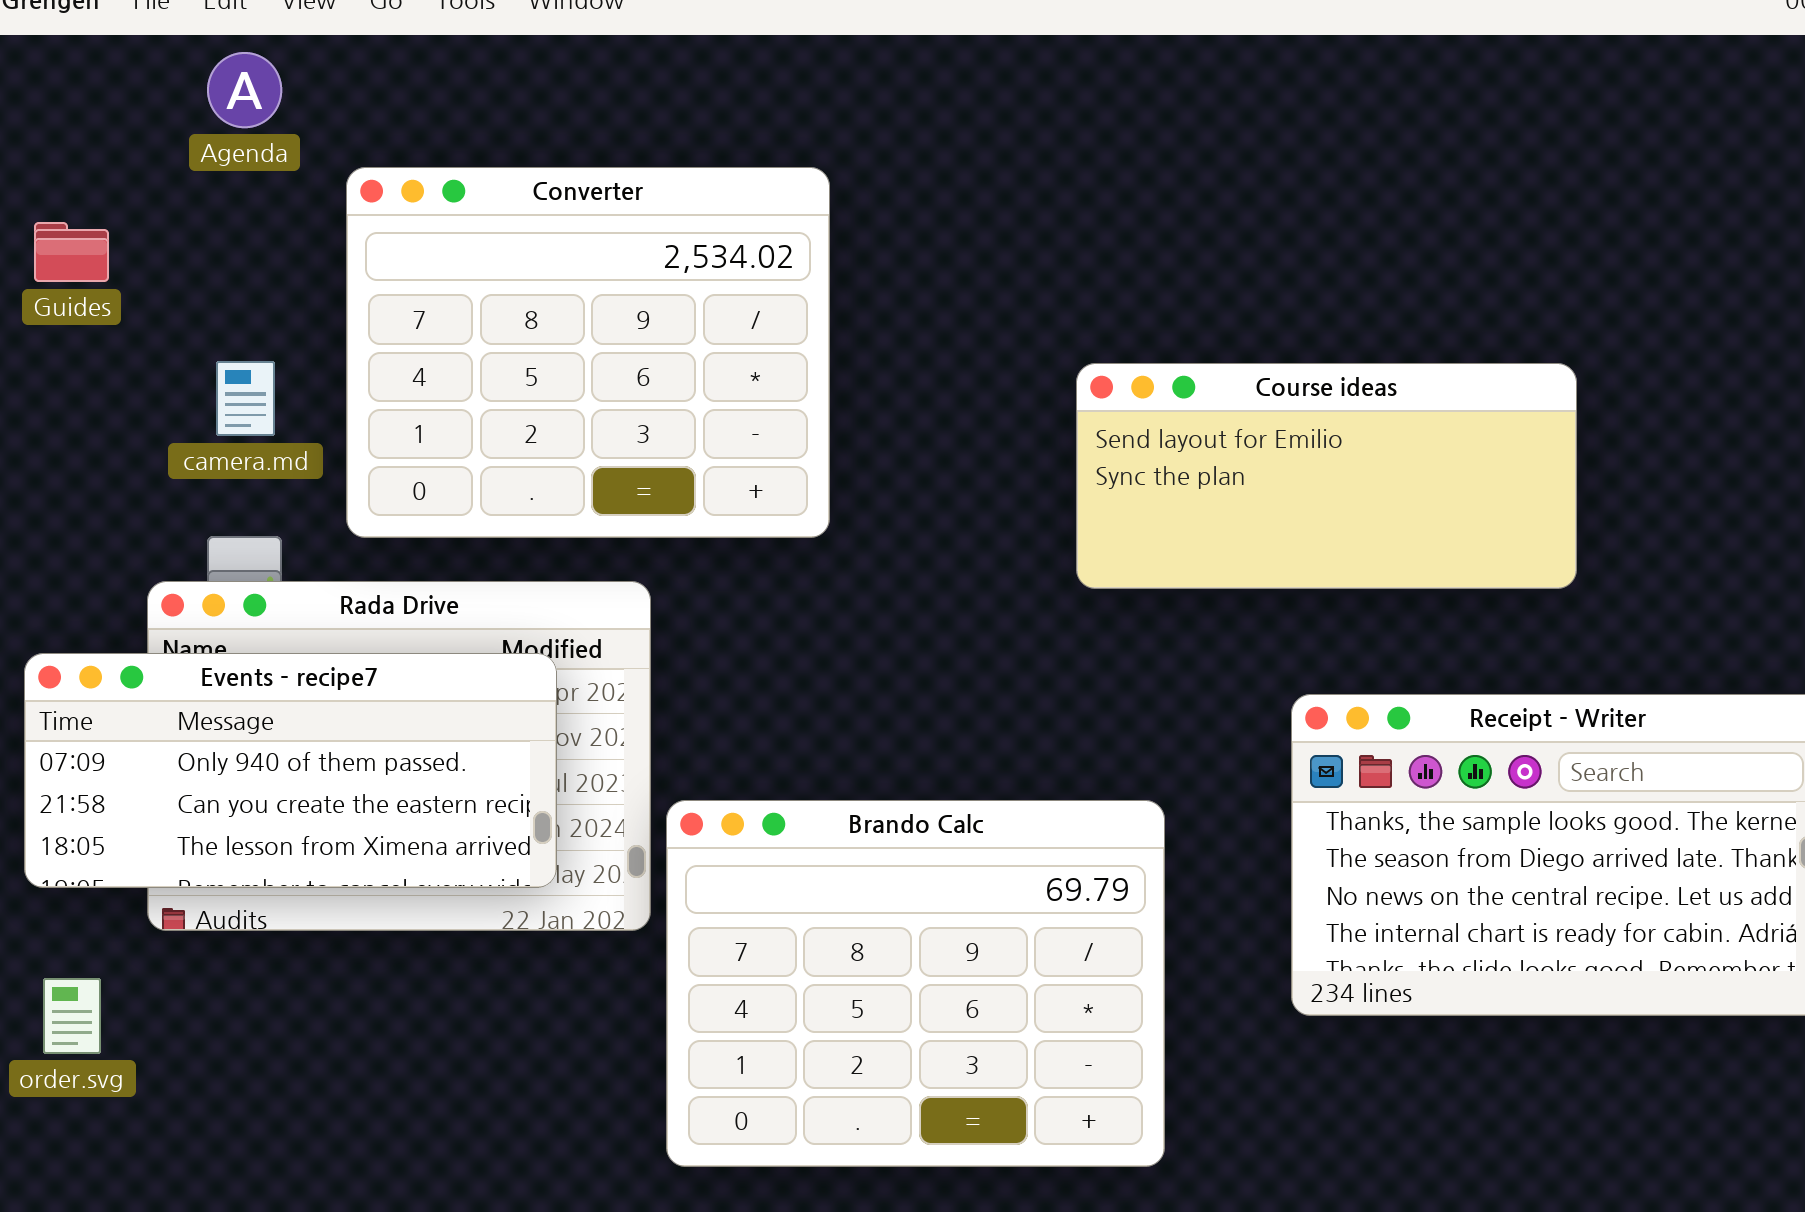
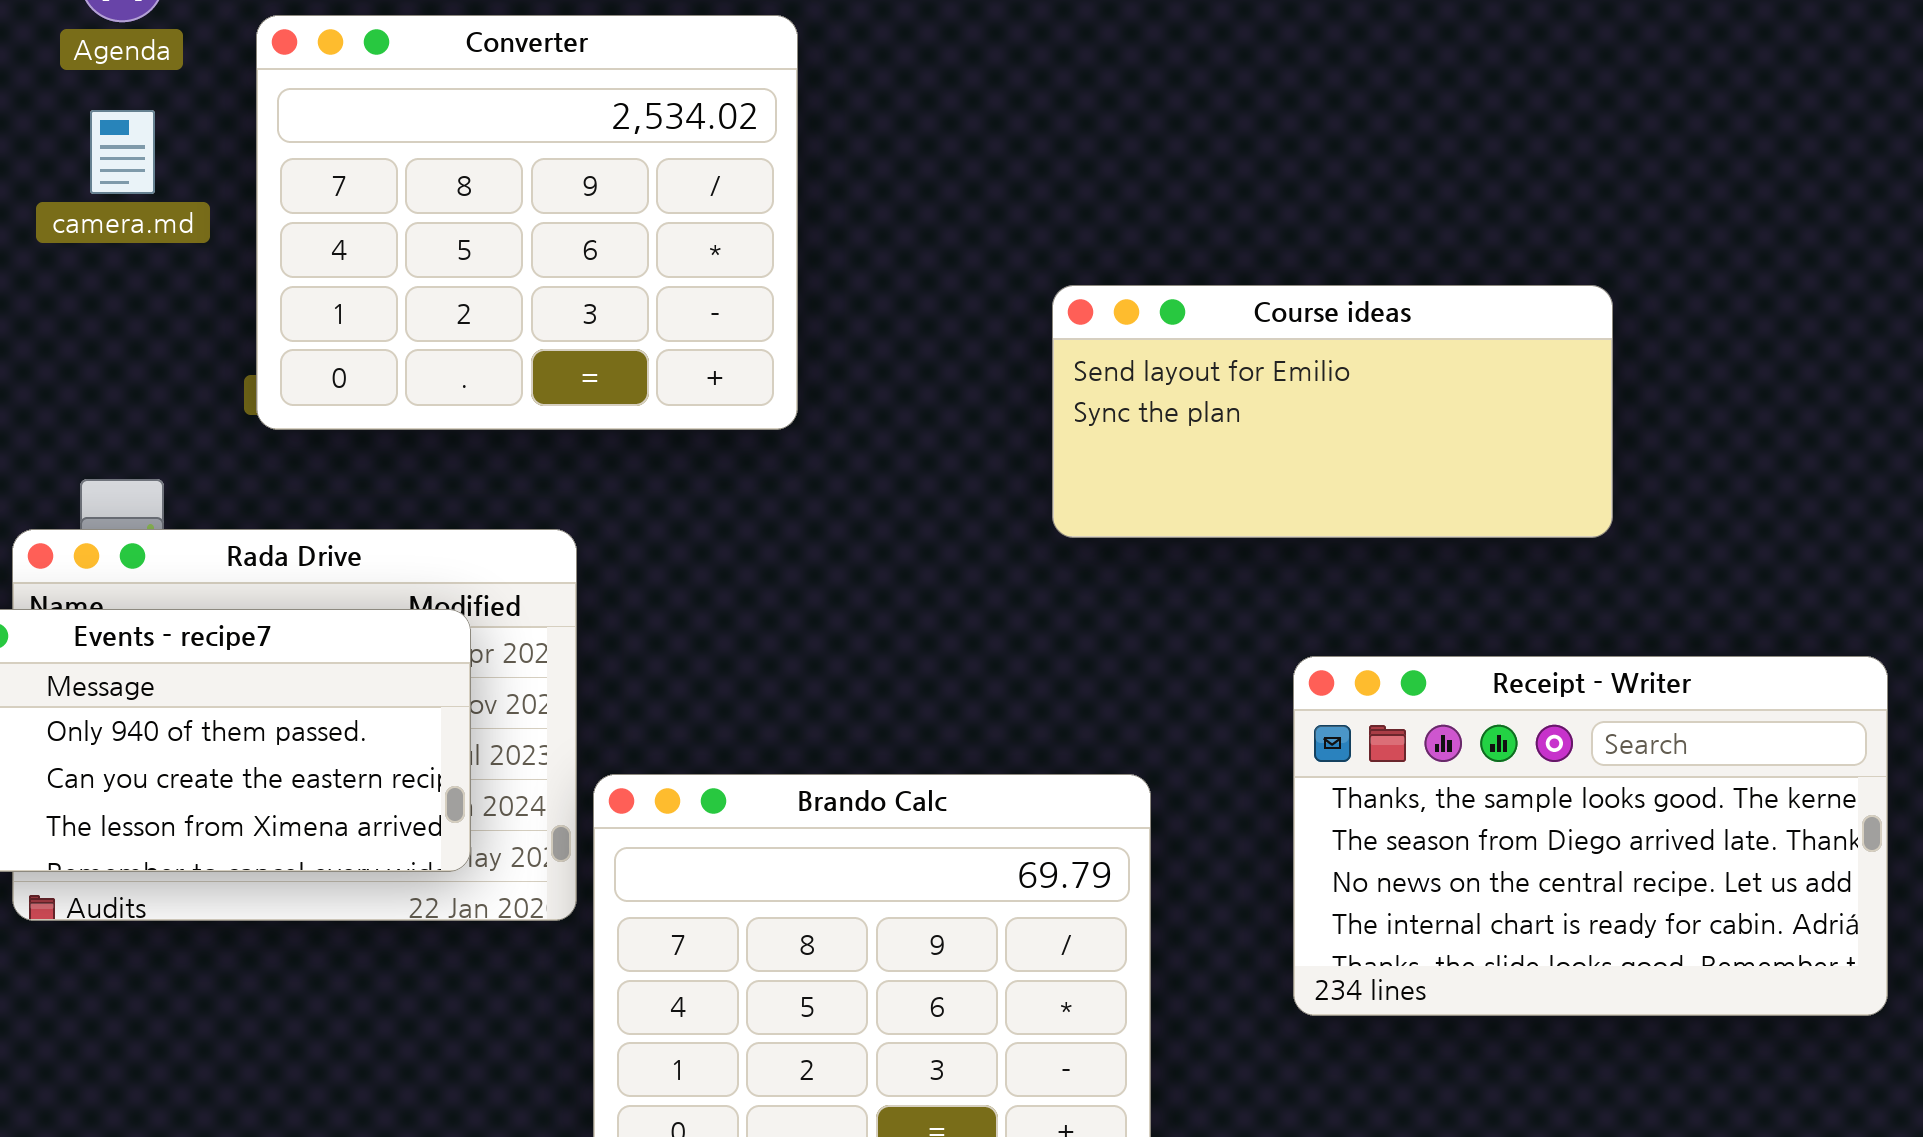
Converter: [346,167,830,538] -> [256,15,798,430], moved
camera.md: [216,361,275,436] -> [90,110,155,194], moved

